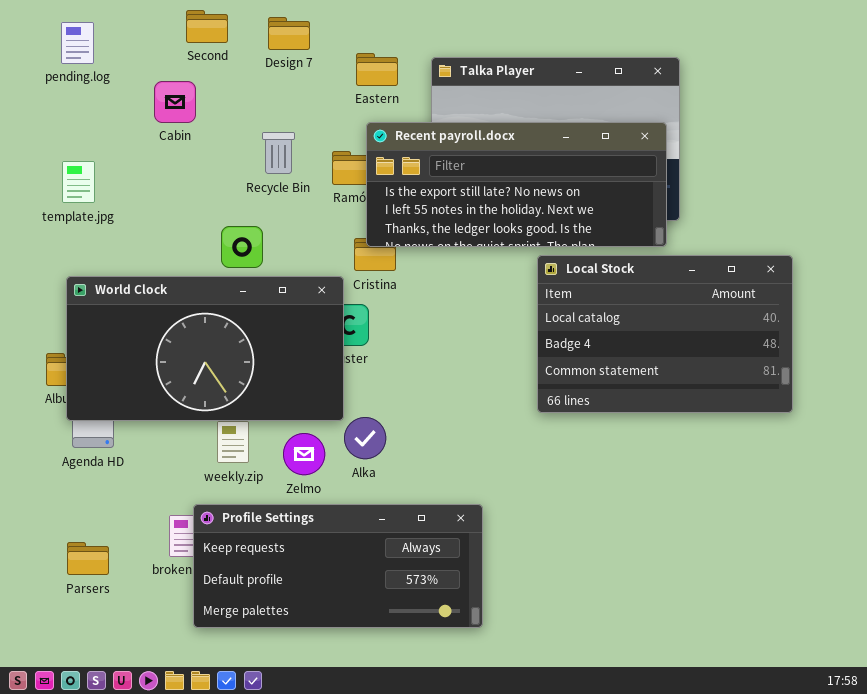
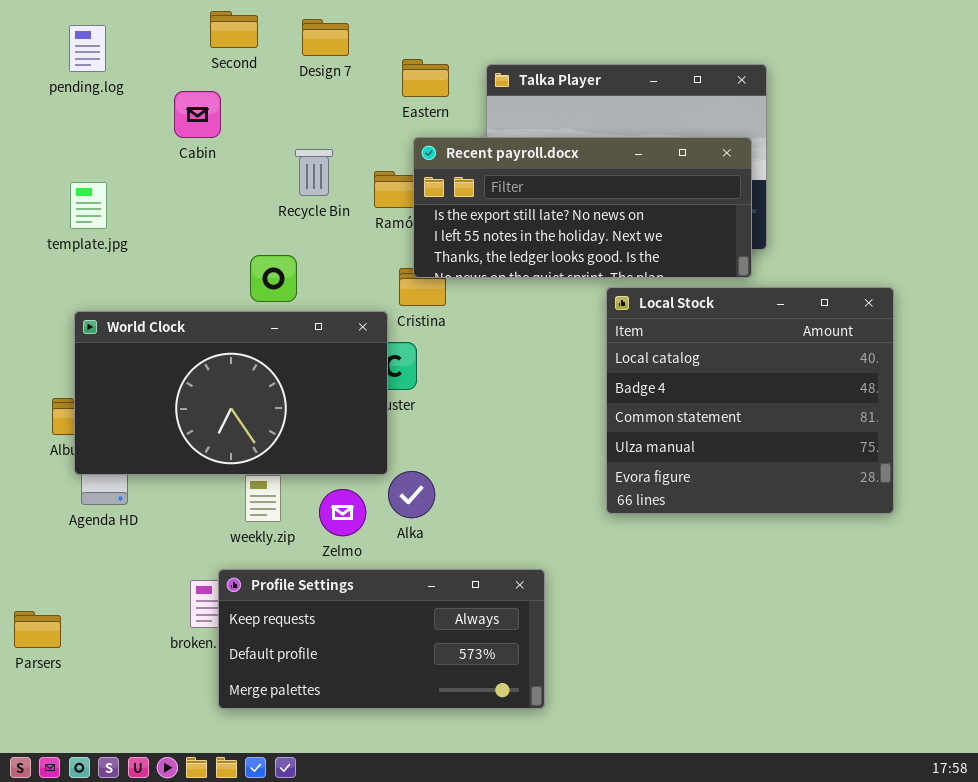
Local Stock: [537,255,793,413] -> [606,287,894,514], resized
Parsers: [67,542,109,575] -> [14,611,61,648], moved

